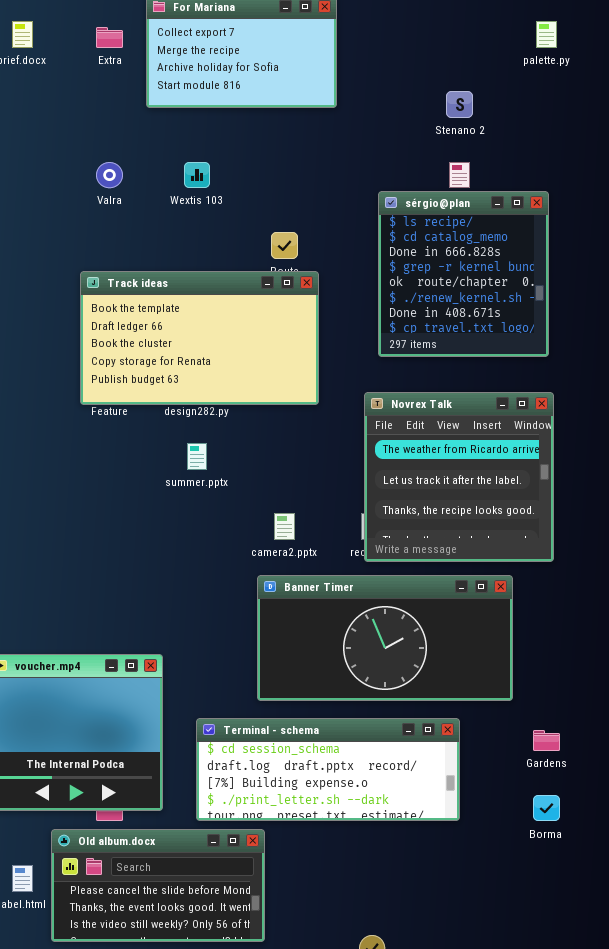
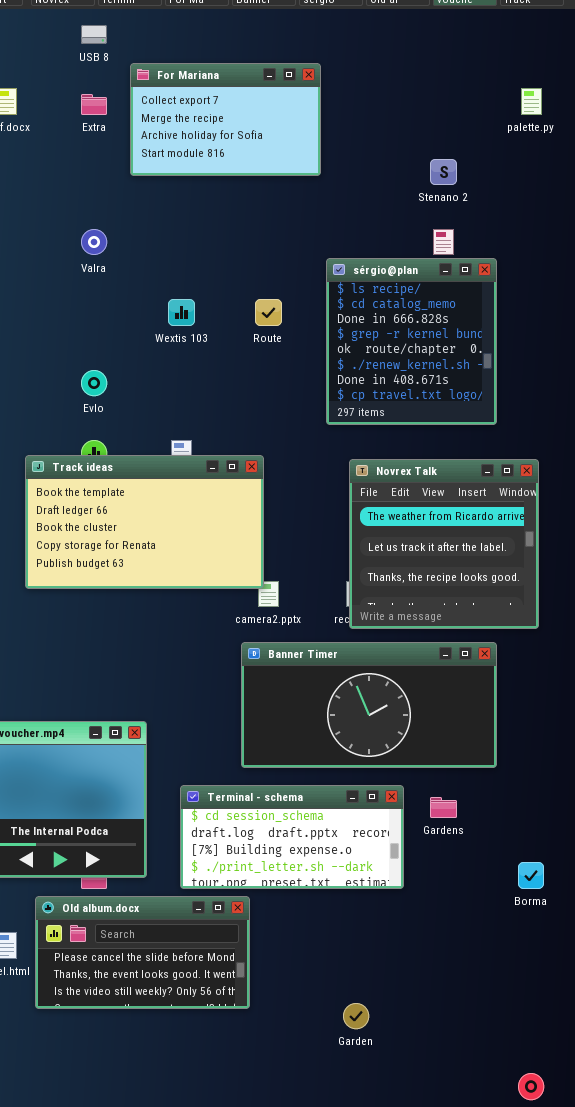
Wextis 103: [184,162,210,188] -> [168,299,195,326], moved
sérgio@plan: [378,191,549,357] -> [326,258,497,425], moved
Track ideas: [80,271,319,405] -> [25,455,264,589], moved
Terminal - schema: [196,718,460,821] -> [180,785,404,889], resized
Gardens: [533,730,560,751] -> [430,797,457,818], moved

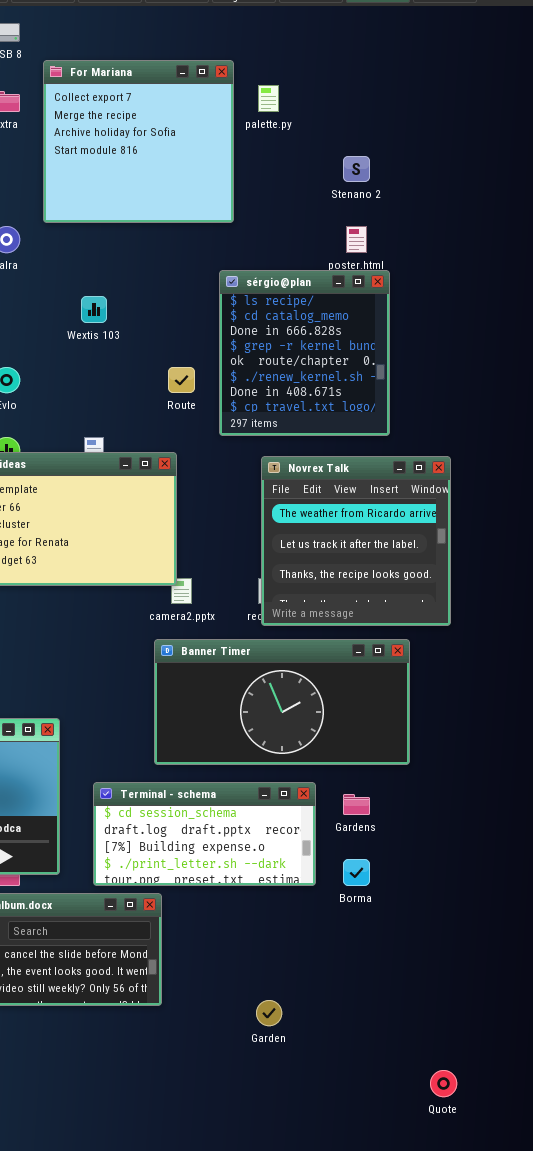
For Mariana: [130,63,321,176] -> [43,60,234,223], resized
palette.py: [521,88,542,115] -> [258,85,279,112], moved
sérgio@plan: [326,258,497,425] -> [219,270,390,436], moved
Route: [255,299,282,326] -> [168,367,195,393], moved
Borma: [518,862,544,889] -> [343,859,370,886], moved

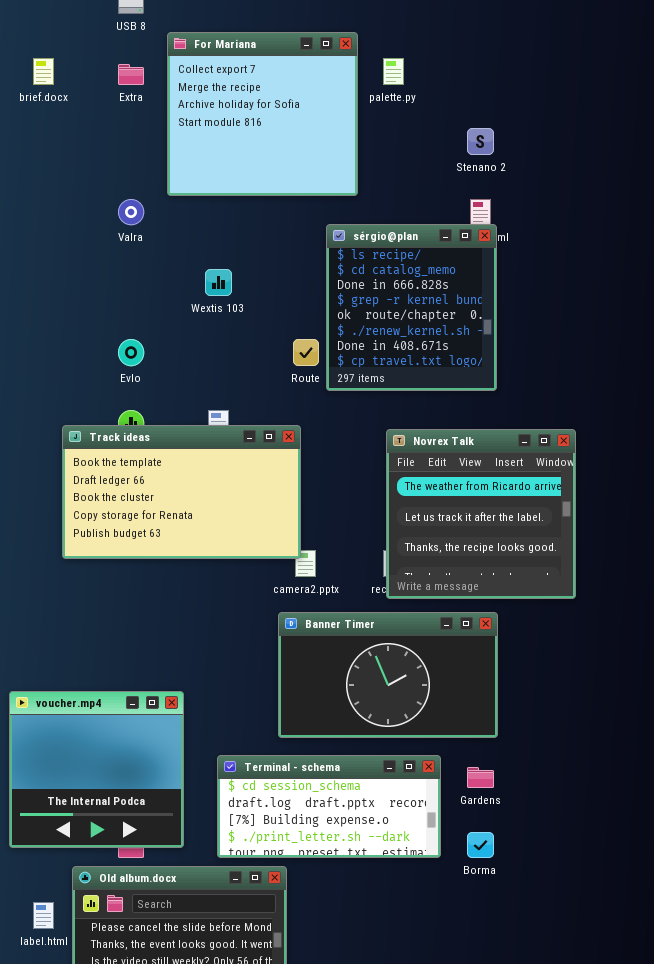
sérgio@plan: [219,270,390,436] -> [326,224,497,391], moved
Banner Timer: [154,639,410,765] -> [278,612,498,738], resized

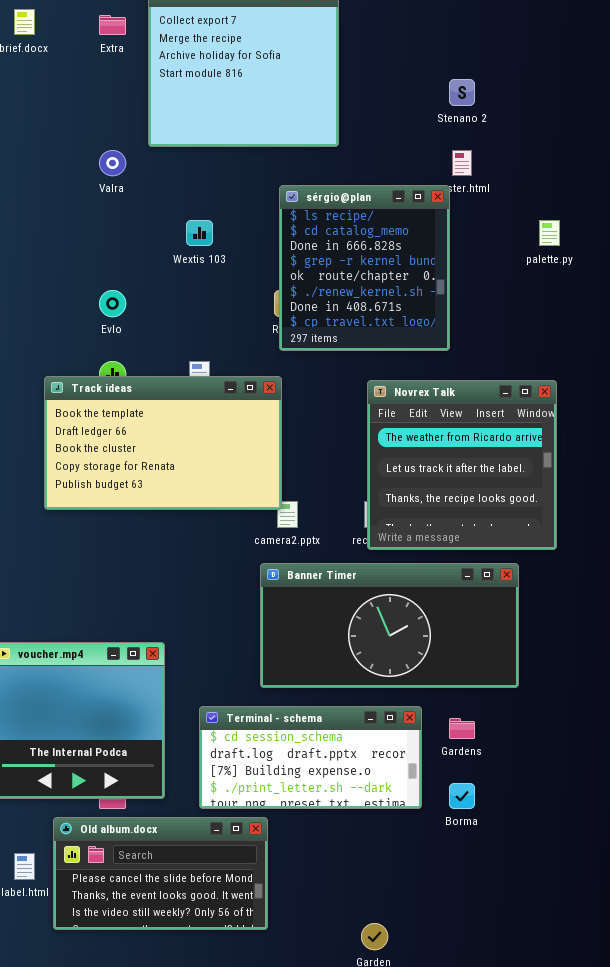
palette.py: [383,58,404,85] -> [539,220,560,246], moved
sérgio@plan: [326,224,497,391] -> [279,185,450,351], moved
Banner Timer: [278,612,498,738] -> [260,563,519,688], resized

